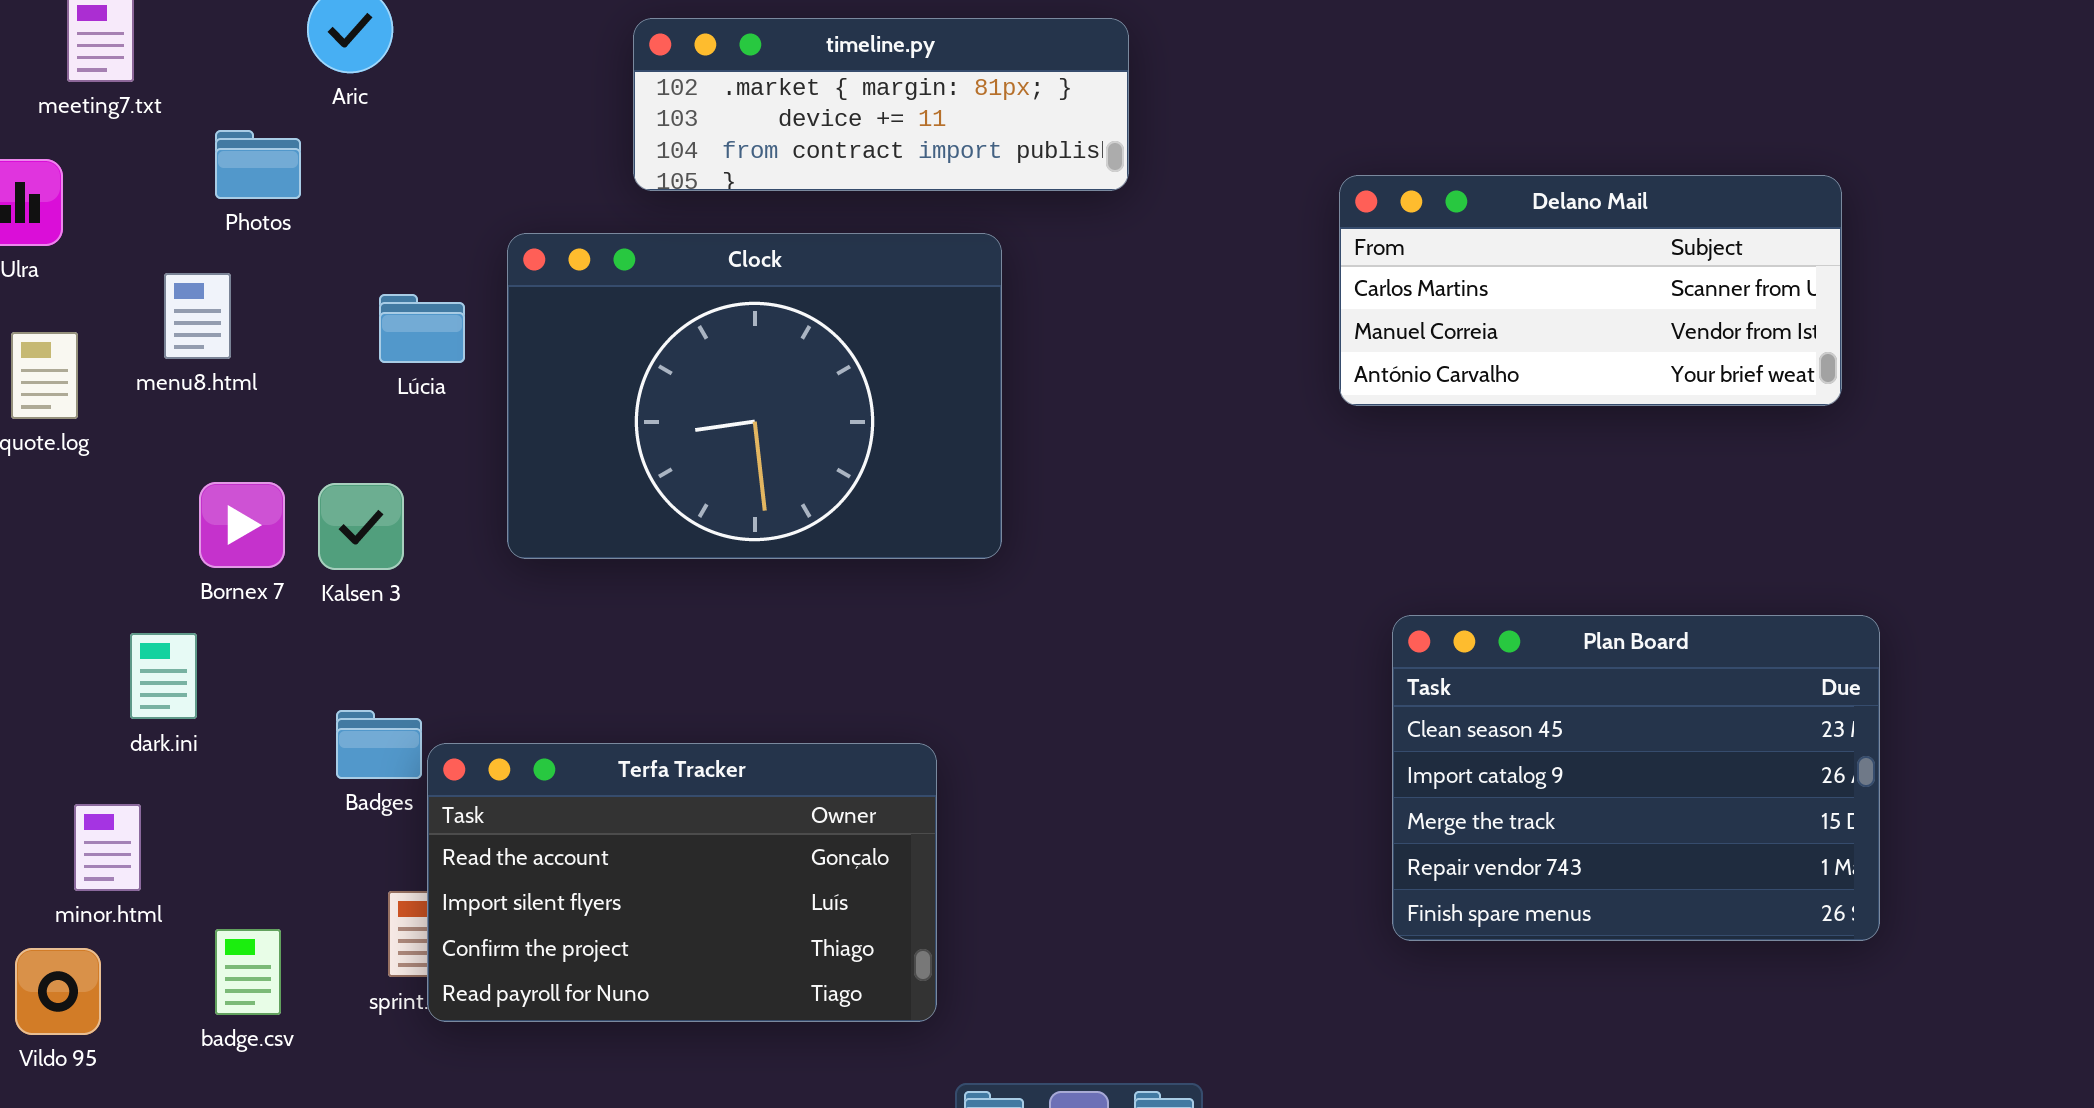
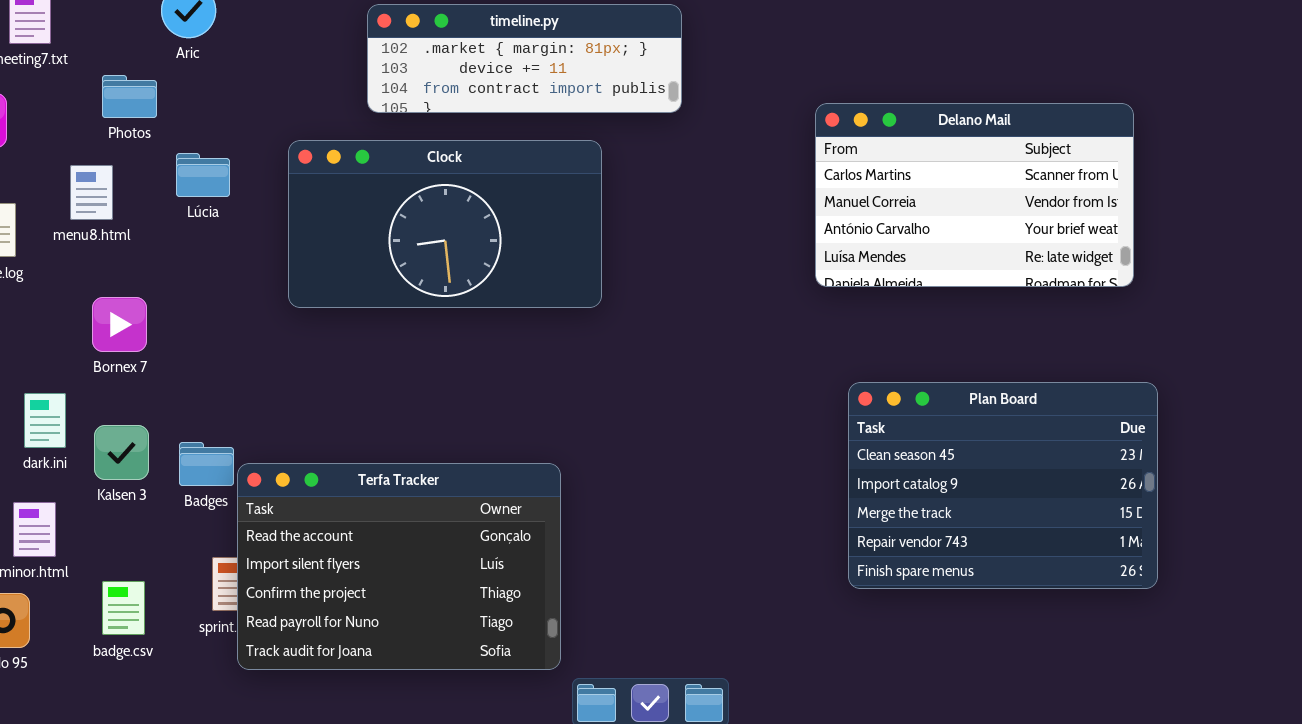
Delano Mail: [1339,175,1842,406] -> [815,103,1134,287], resized
Clock: [507,233,1002,559] -> [288,140,602,308], resized
Lúcia: [379,294,465,363] -> [176,153,230,197], moved
Kalsen 3: [318,483,404,570] -> [94,425,149,480], moved
dark.ini: [130,633,197,719] -> [24,393,66,448], moved
Terfa Tracker: [427,743,937,1022] -> [237,463,561,670], resized

